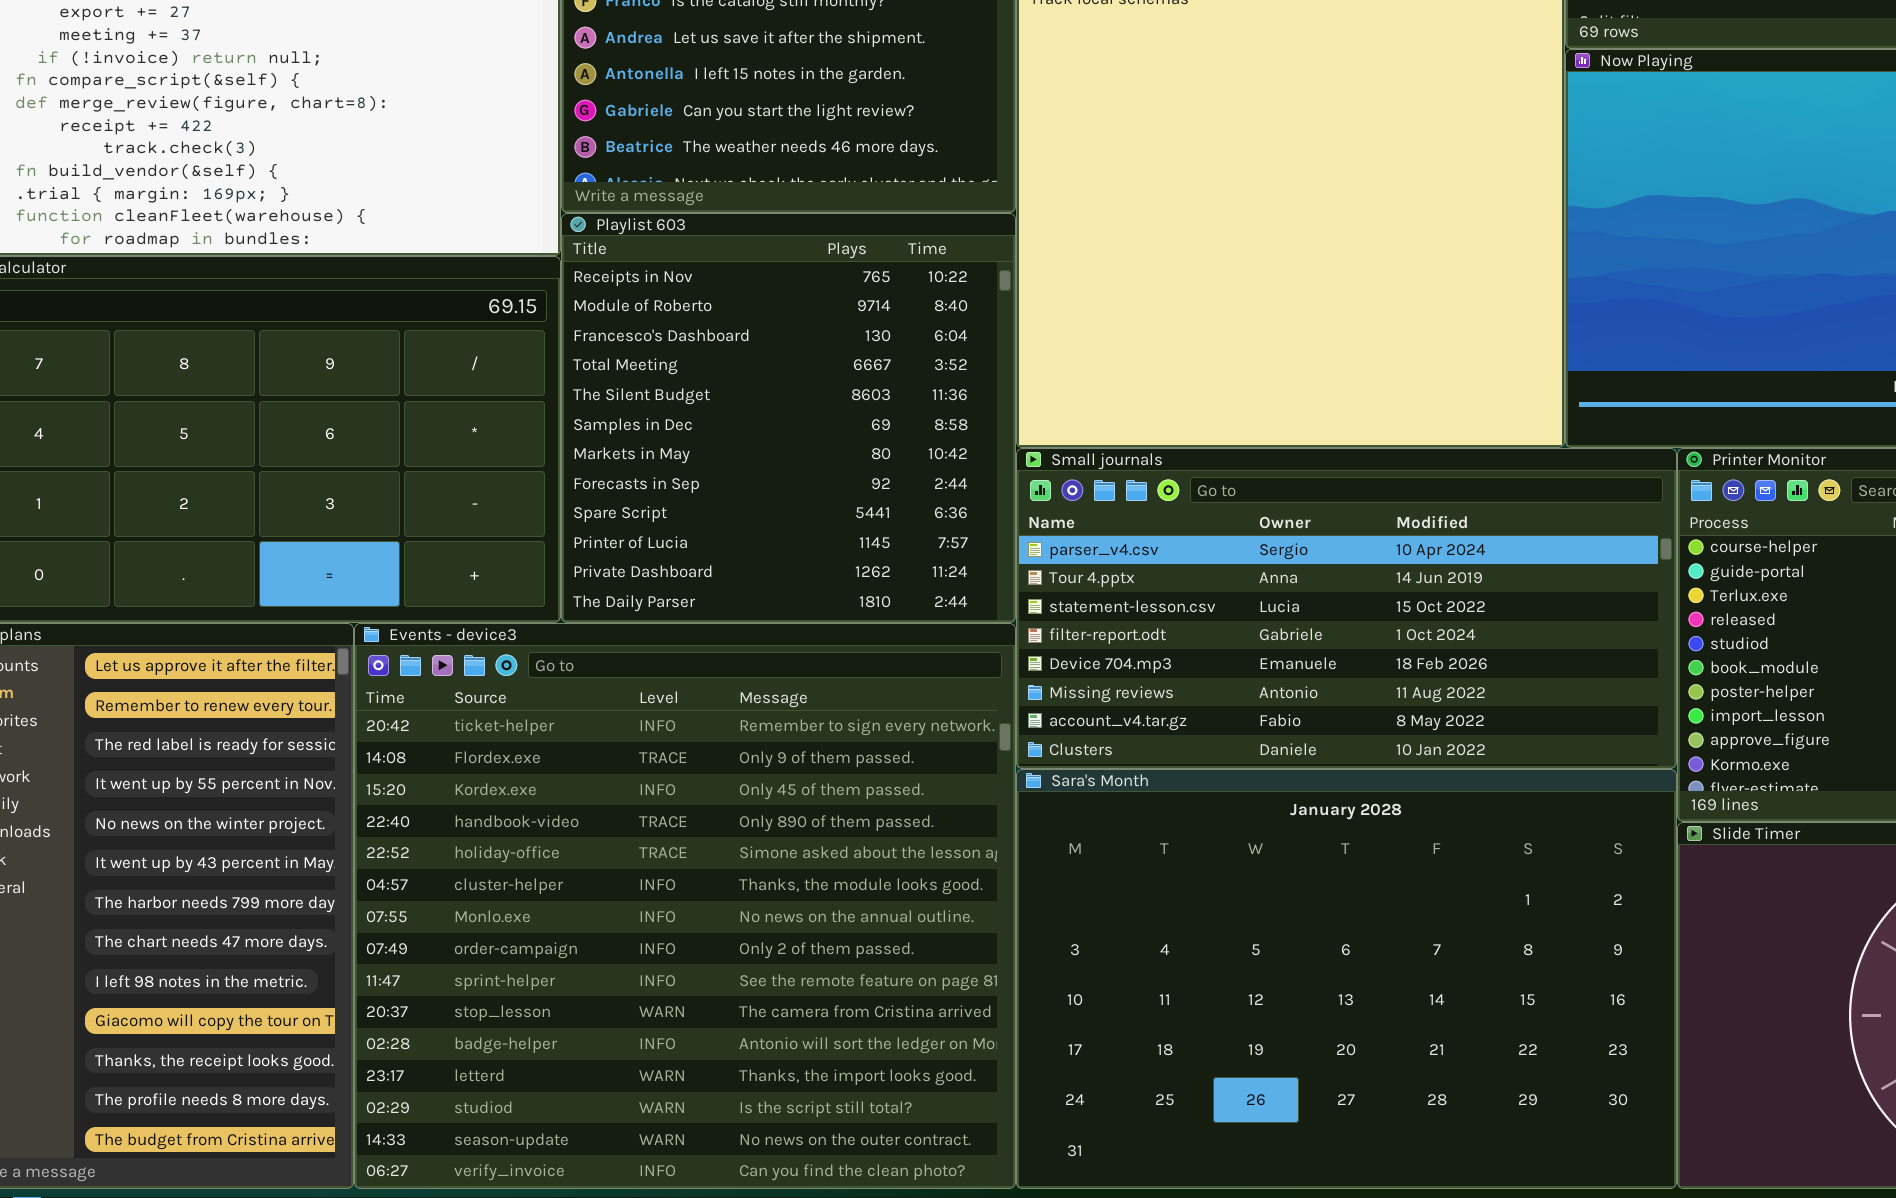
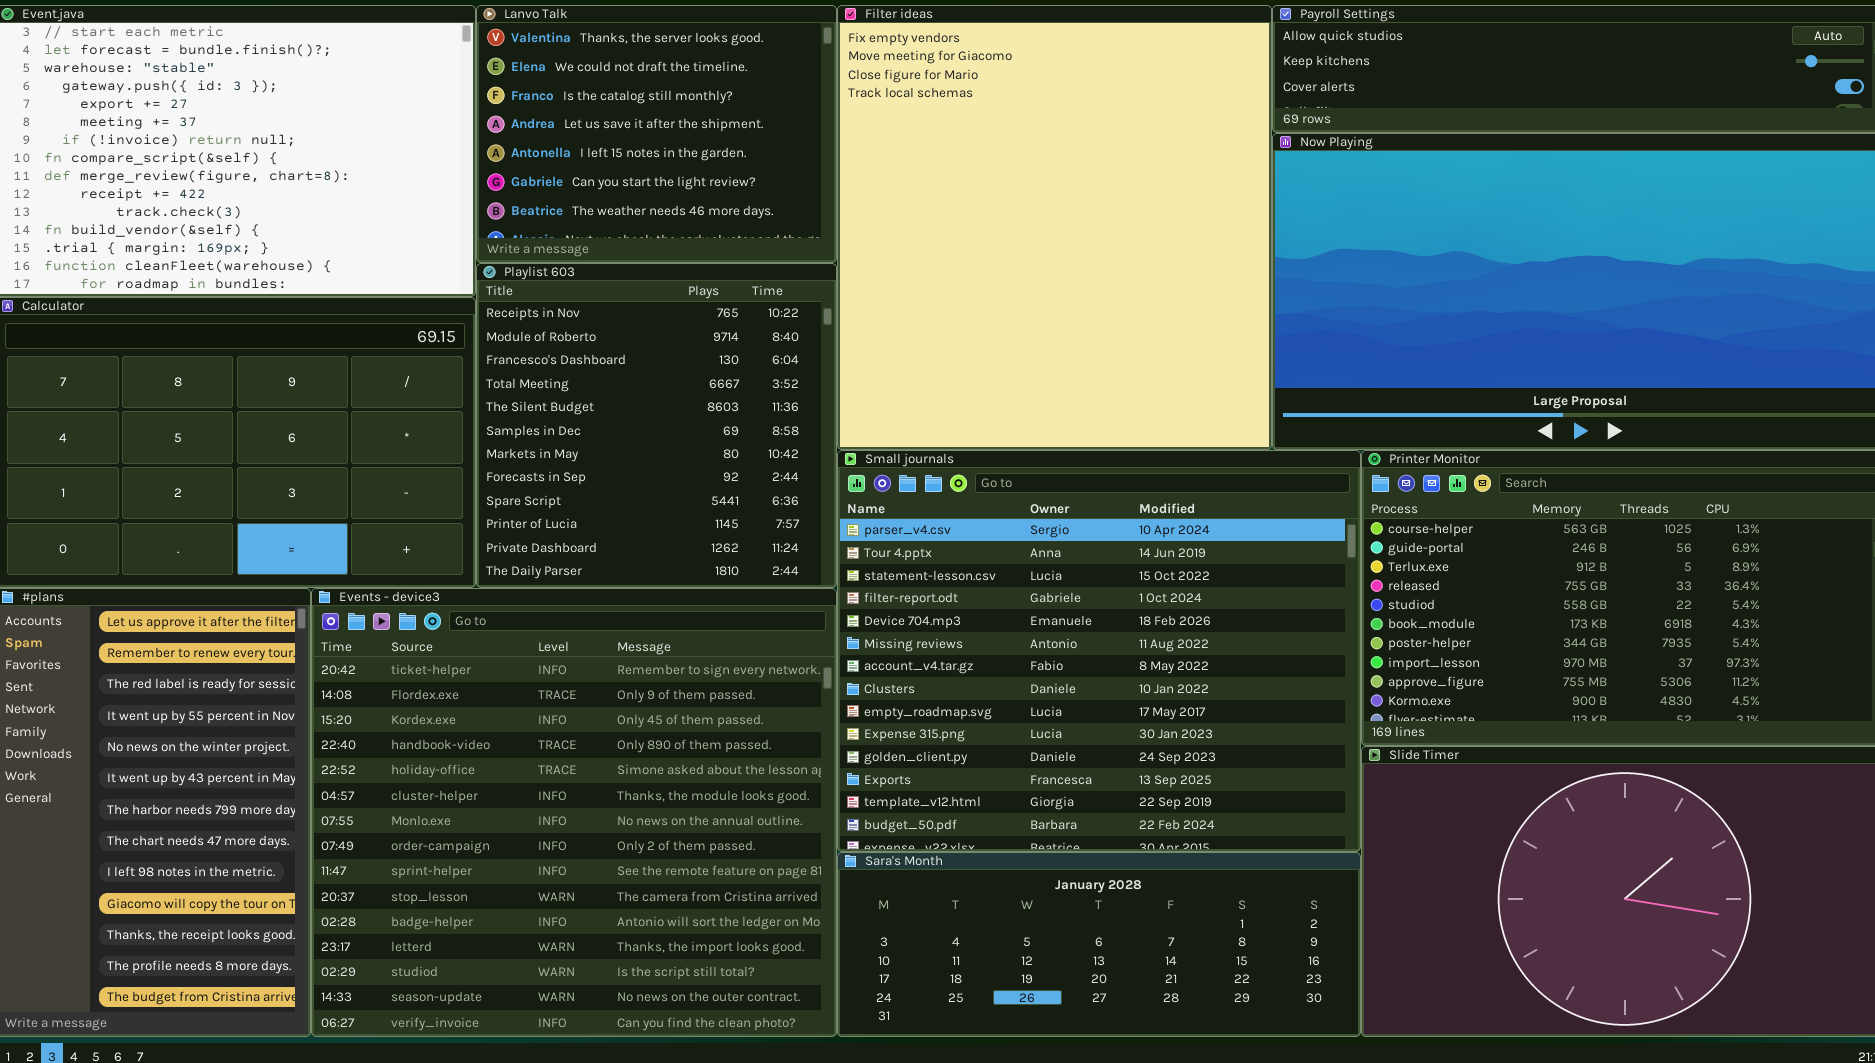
Small journals: [1016,448,1677,769] -> [837,450,1361,852], resized
Sara's Month: [1016,769,1677,1189] -> [837,852,1361,1037], resized

